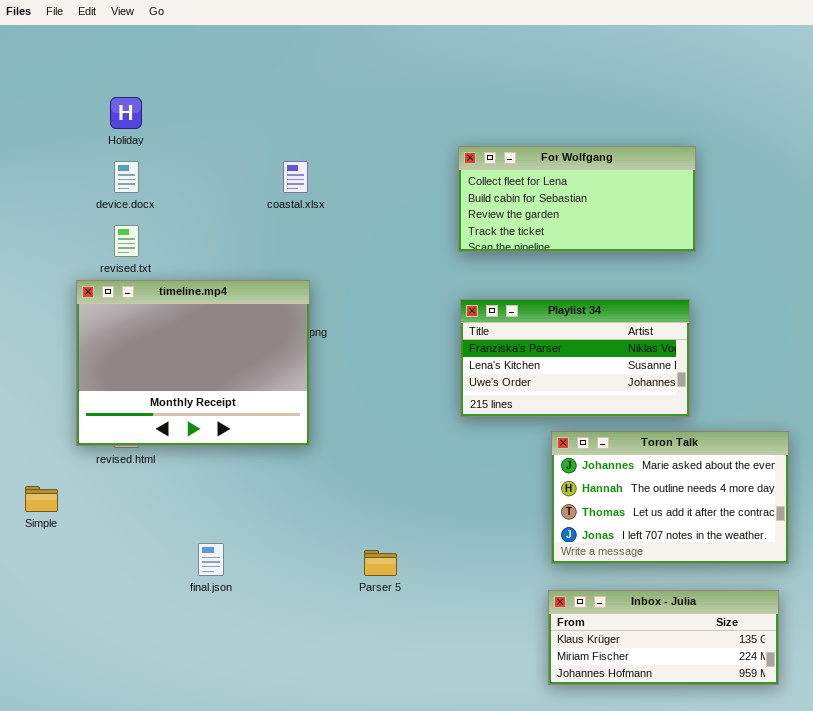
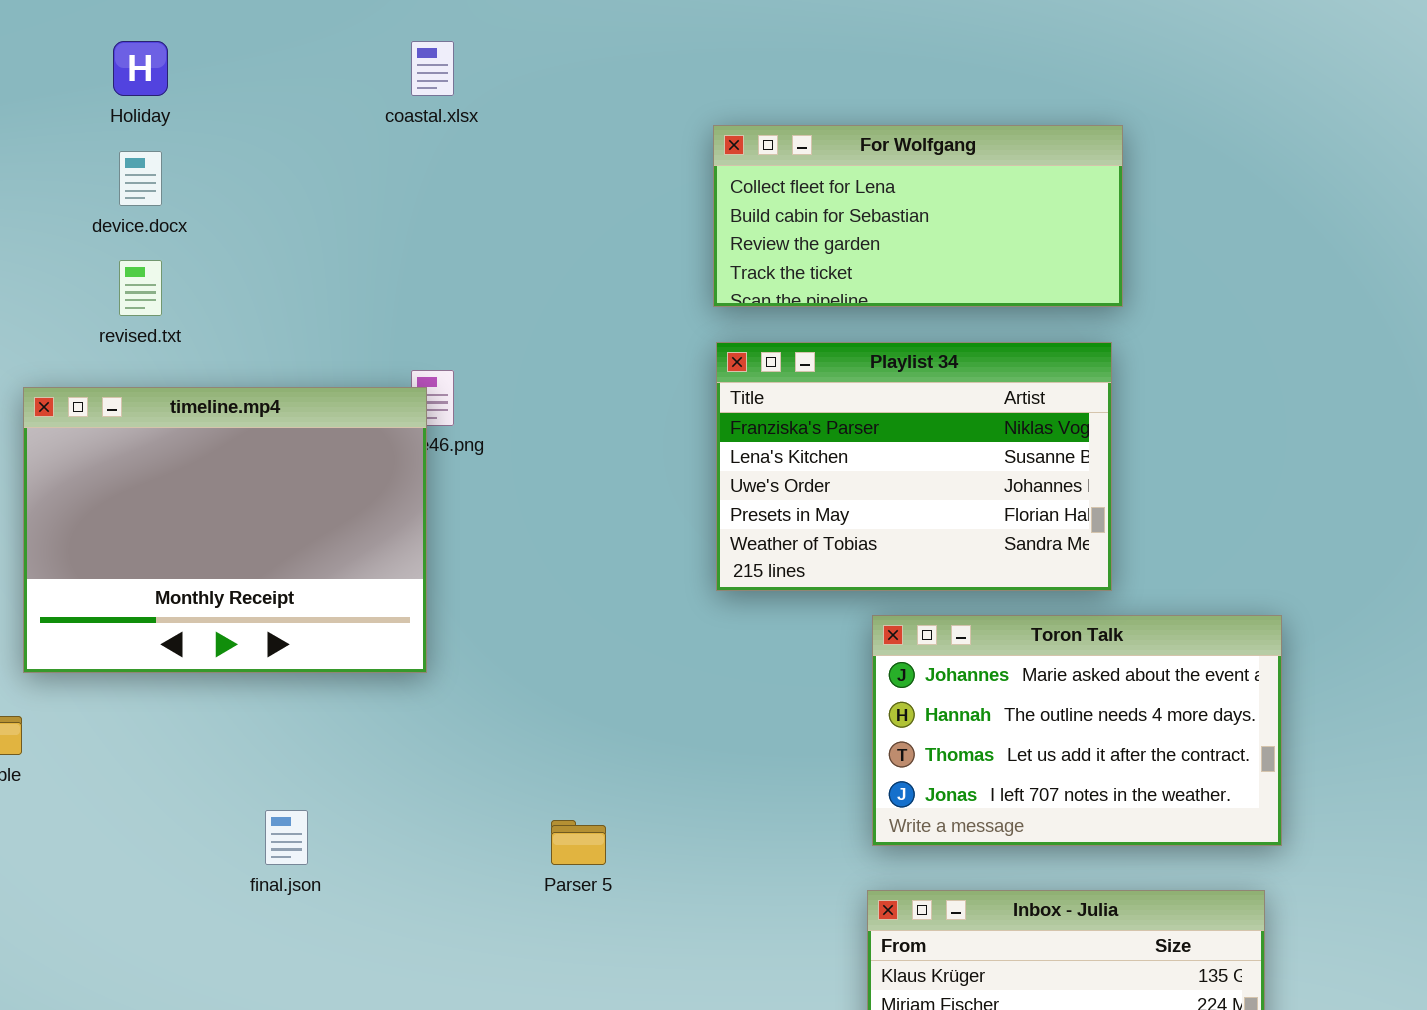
coastal.xlsx: [283,161,308,193] -> [411,41,454,96], moved
timeline.mp4: [76,280,310,446] -> [23,387,427,673], moved
Playlist 34: [460,299,690,417] -> [716,342,1112,591], resized

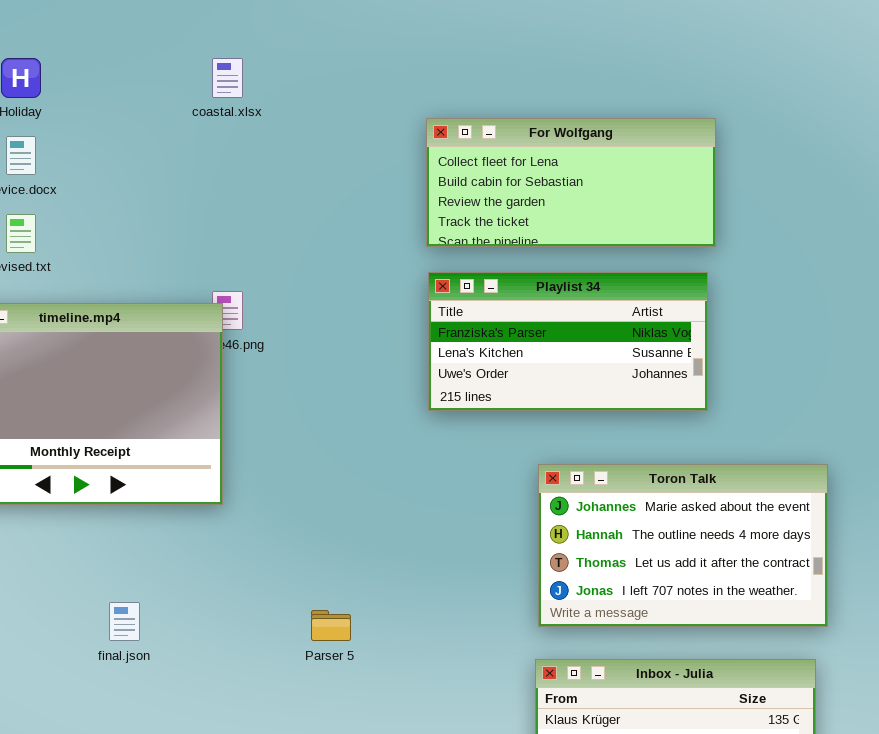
Playlist 34: [716,342,1112,591] -> [428,272,708,411], resized

